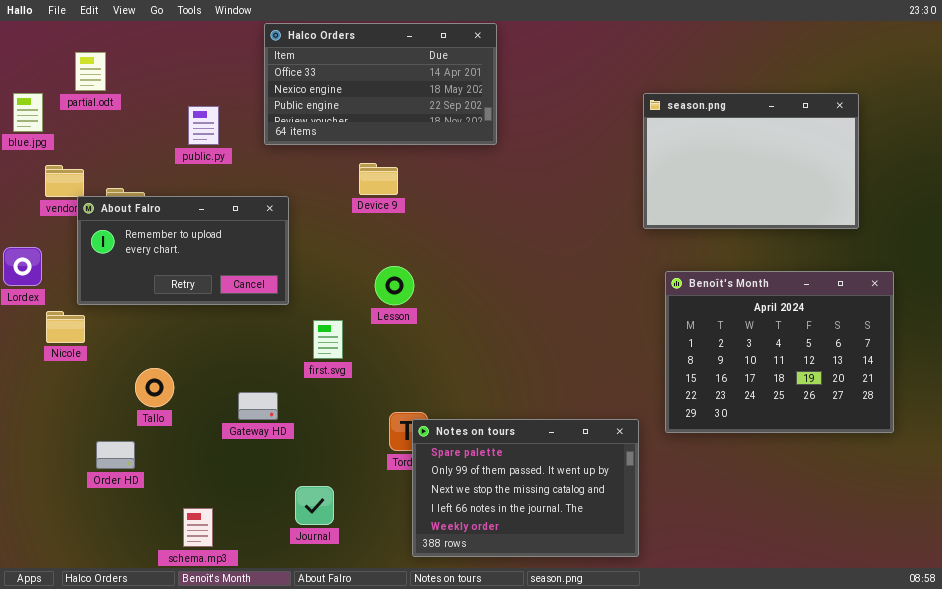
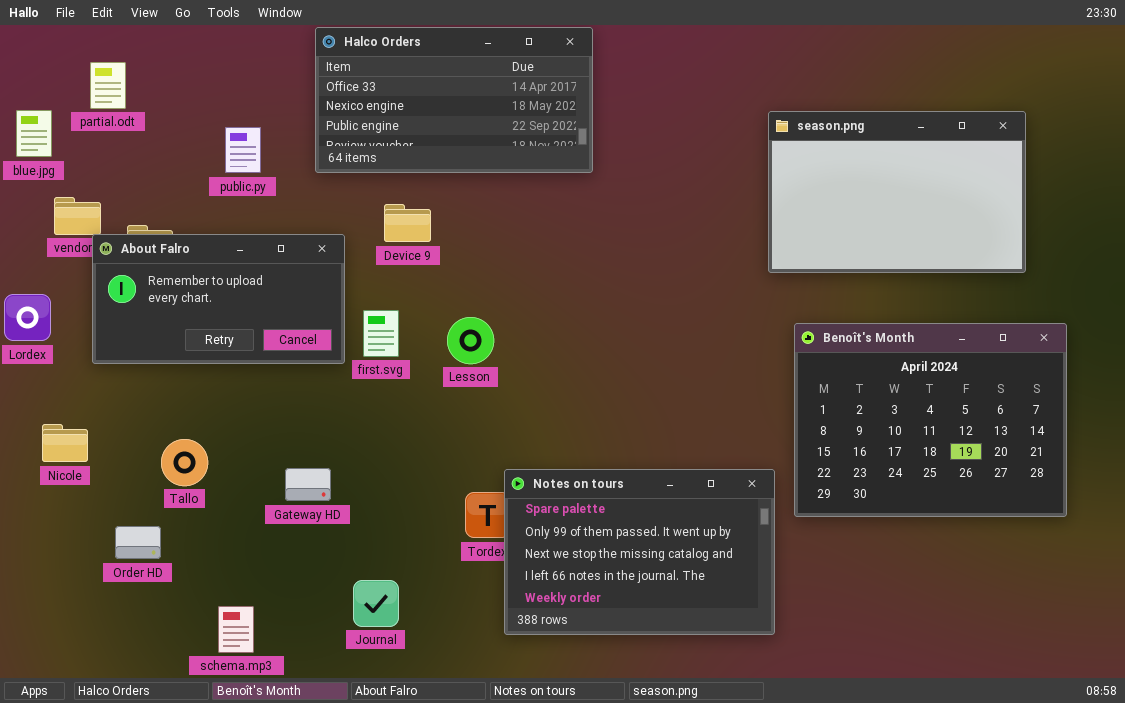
Device 9: [359,163,398,195] -> [384,204,431,242], moved
Nicole: [46,311,85,343] -> [42,424,88,462], moved
first.svg: [313,320,343,359] -> [363,310,399,357], moved
Notes on tours: [412,419,639,557] -> [504,469,775,635], moved

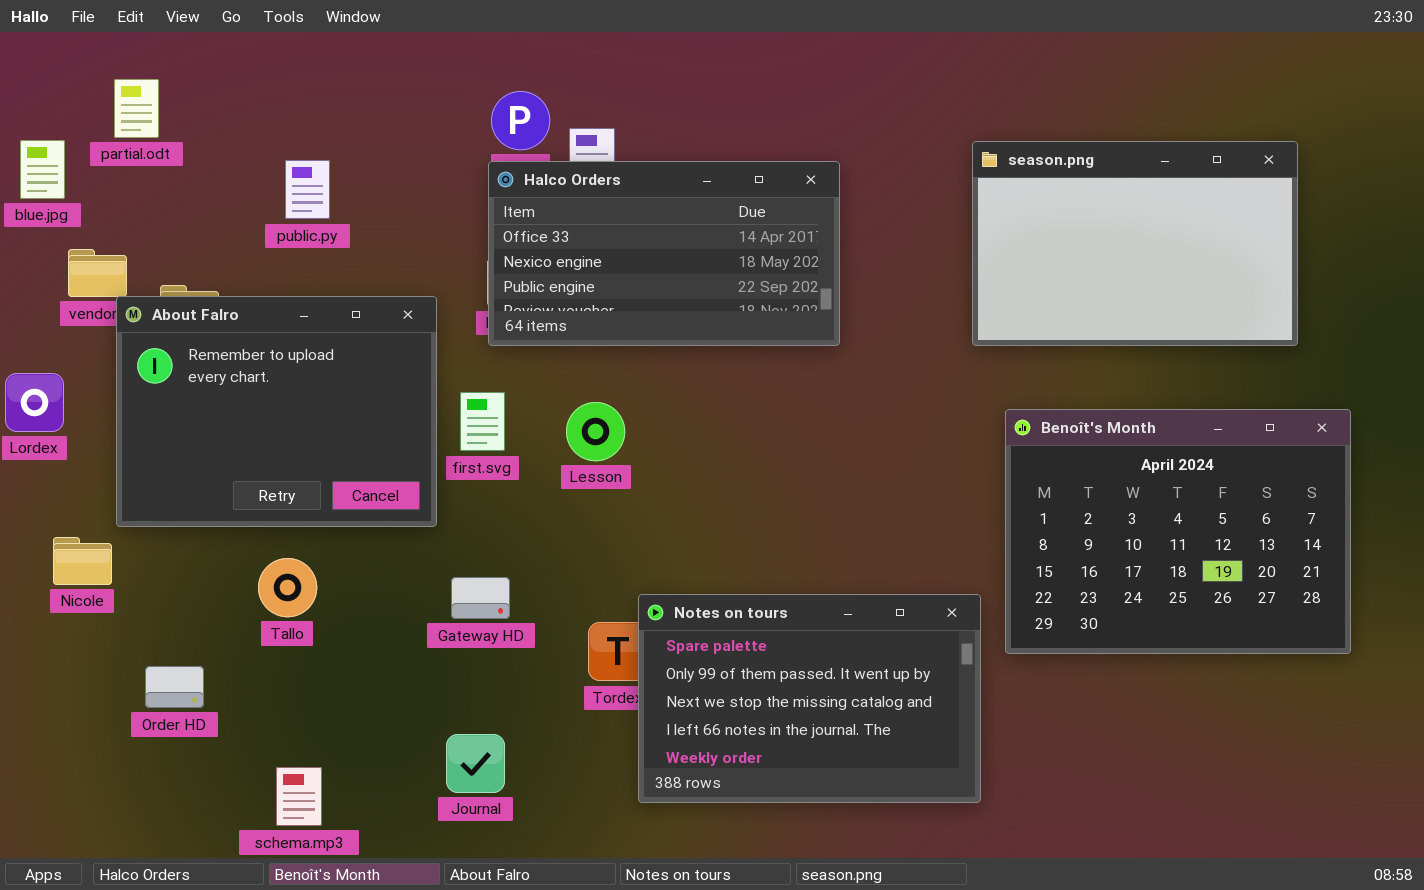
Halco Orders: [315,27,593,173] -> [488,161,840,346], moved
About Falro: [92,234,345,364] -> [116,296,437,527], resized
Tallo: [161,439,208,486] -> [258,558,317,617], moved
Gateway HD: [285,468,331,501] -> [451,577,510,619], moved

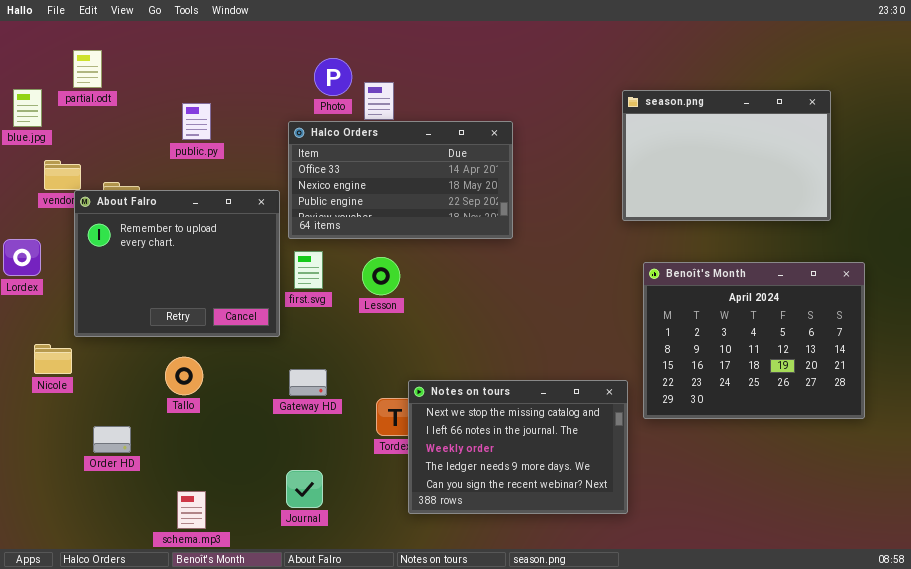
Halco Orders: [488,161,840,346] -> [288,121,513,239], moved
Notes on tours: [638,594,981,803] -> [408,380,628,514], scrolled down 2 rows

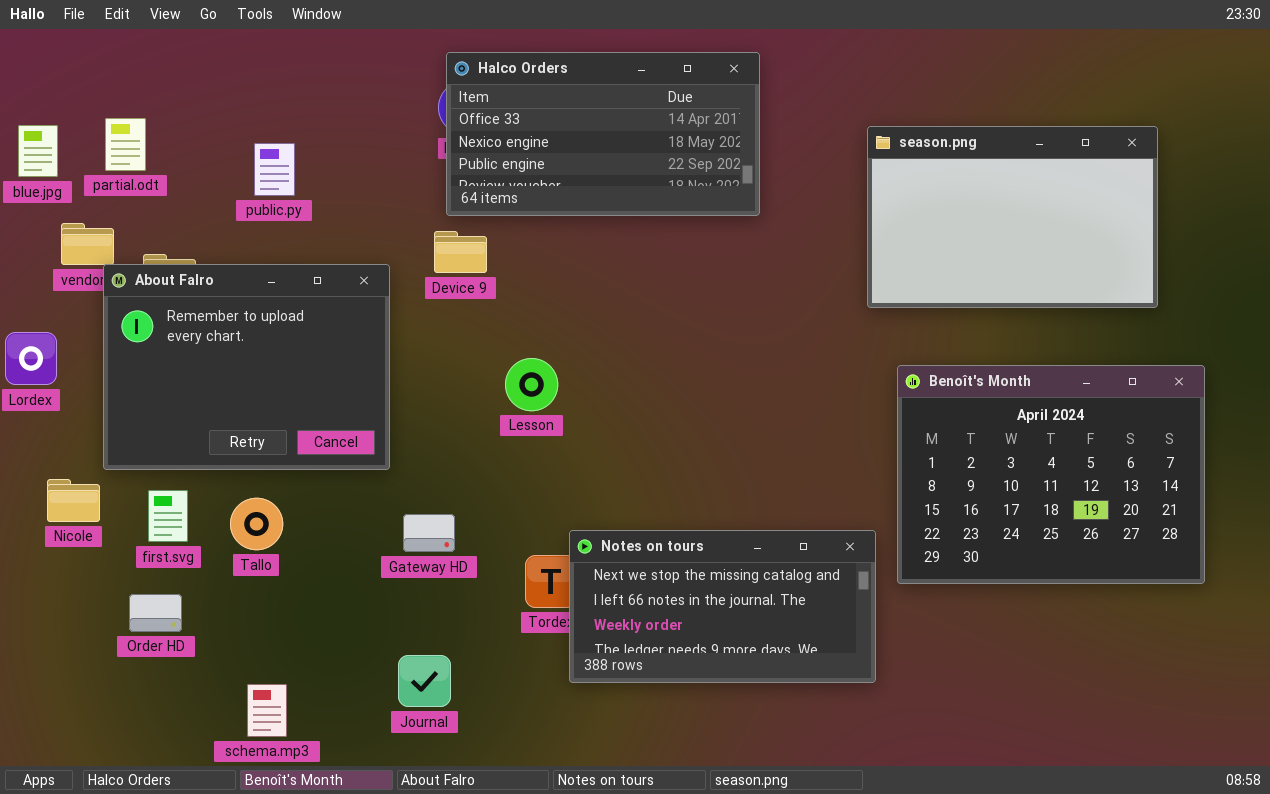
partial.odt: [73,50,102,88] -> [105,118,146,171], moved
Halco Orders: [288,121,513,239] -> [446,52,760,216], moved
first.svg: [294,251,323,289] -> [148,490,188,542], moved
Notes on tours: [408,380,628,514] -> [569,530,876,683], resized

